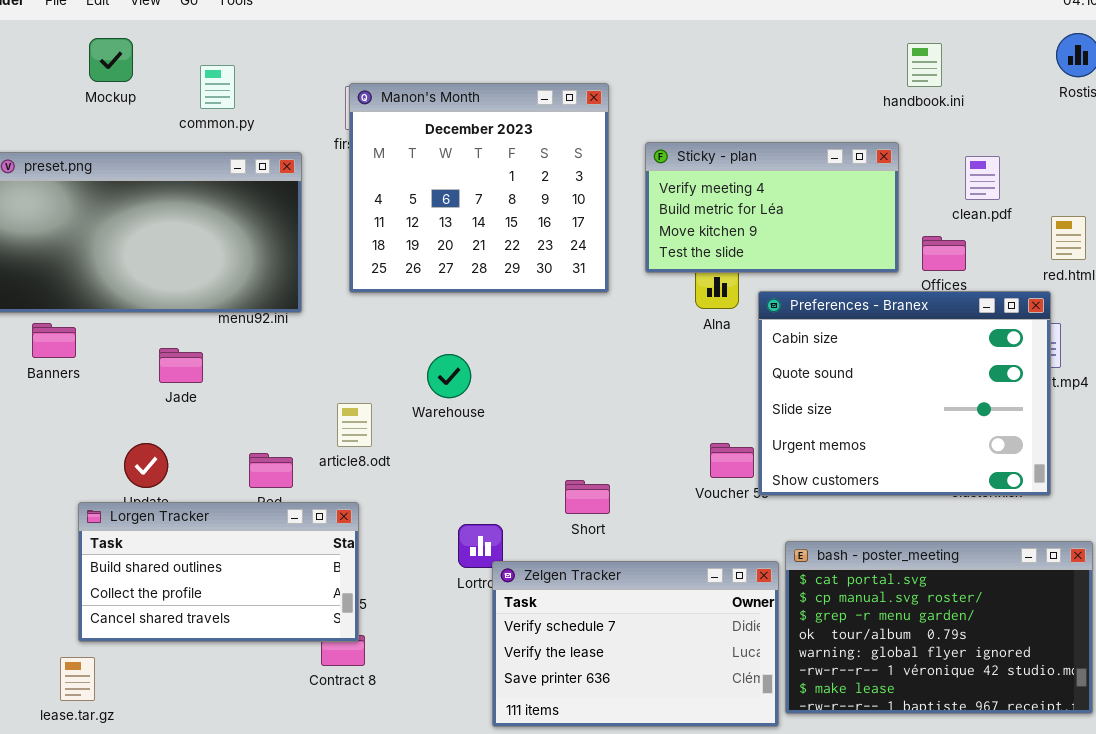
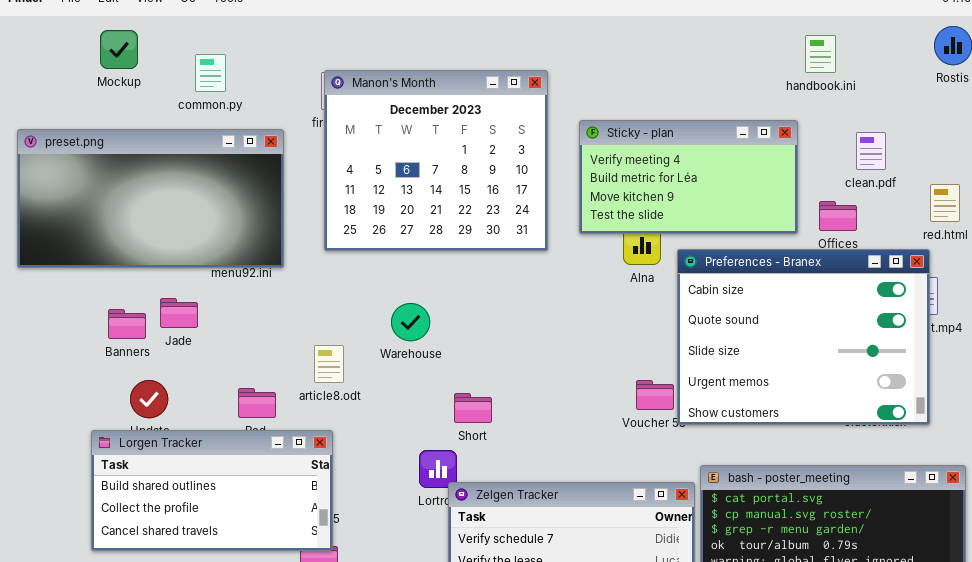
Banners: [32,323,76,358] -> [108,309,146,339], moved
Short: [565,480,610,514] -> [454,393,492,423], moved

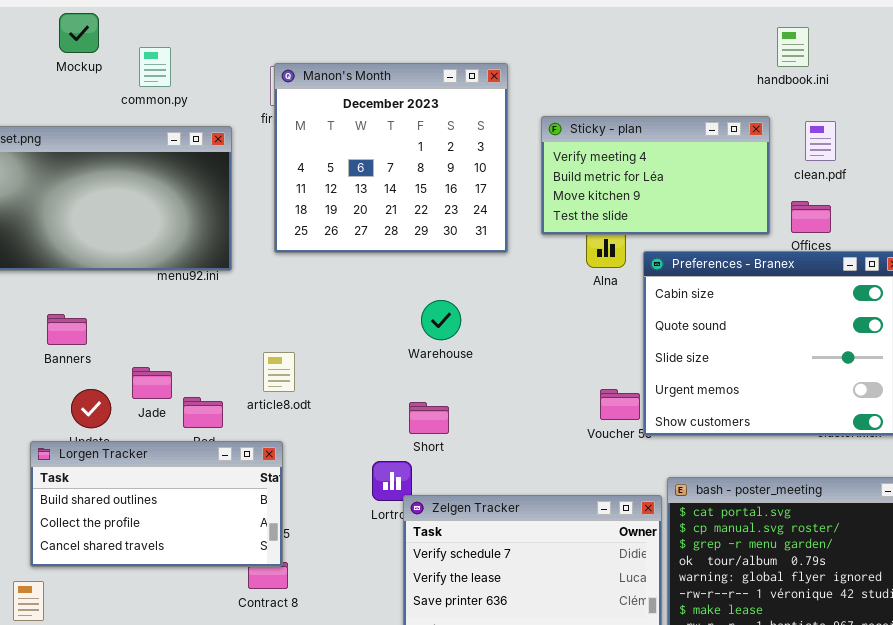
Mockup: [100,30,138,69] -> [59,13,99,53], moved
clean.pdf: [856,132,886,170] -> [805,121,836,161], moved
Jade: [160,298,198,328] -> [132,367,172,399], moved
Warehouse: [391,303,430,341] -> [421,300,461,340], moved

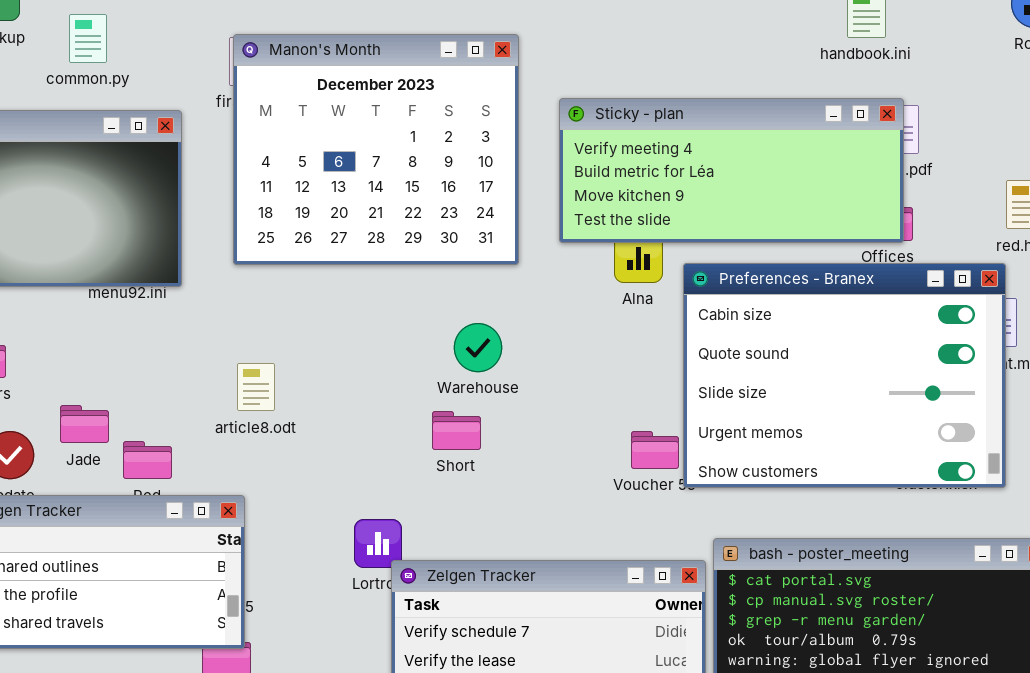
Sticky - plan: [541,116,770,235] -> [559,98,904,243], resized
Warehouse: [421,300,461,340] -> [454,323,502,372], moved
article8.odt: [263,352,295,392] -> [237,363,275,411], moved
Short: [409,402,449,434] -> [432,411,481,450], moved

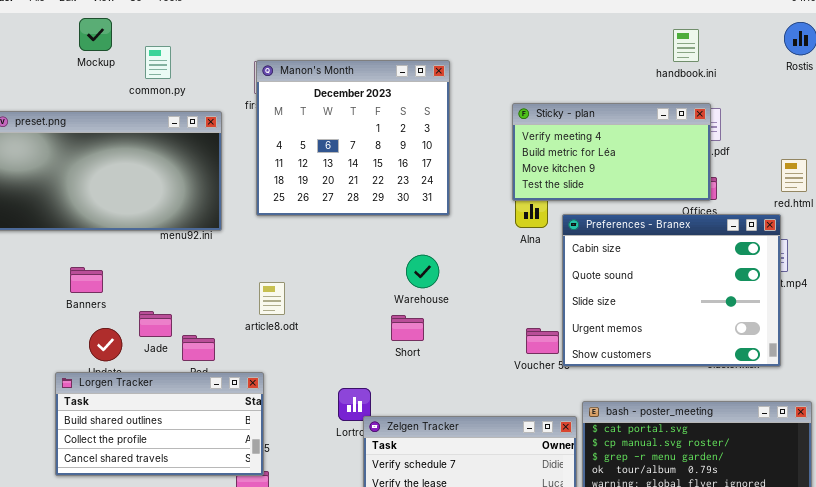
Sticky - plan: [559,98,904,243] -> [512,103,711,201], resized

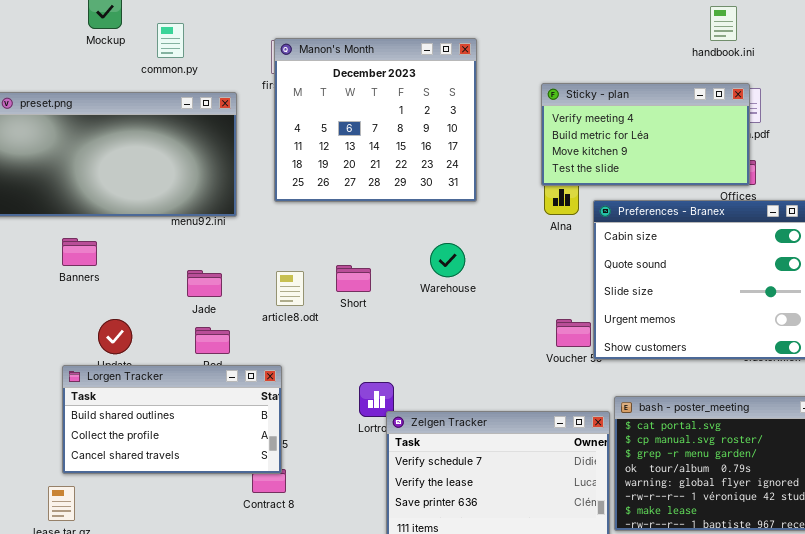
Banners: [70,267,103,293] -> [62,238,97,266], moved
Jade: [139,311,172,337] -> [187,270,222,297], moved
Short: [391,315,424,341] -> [336,265,371,292], moved

